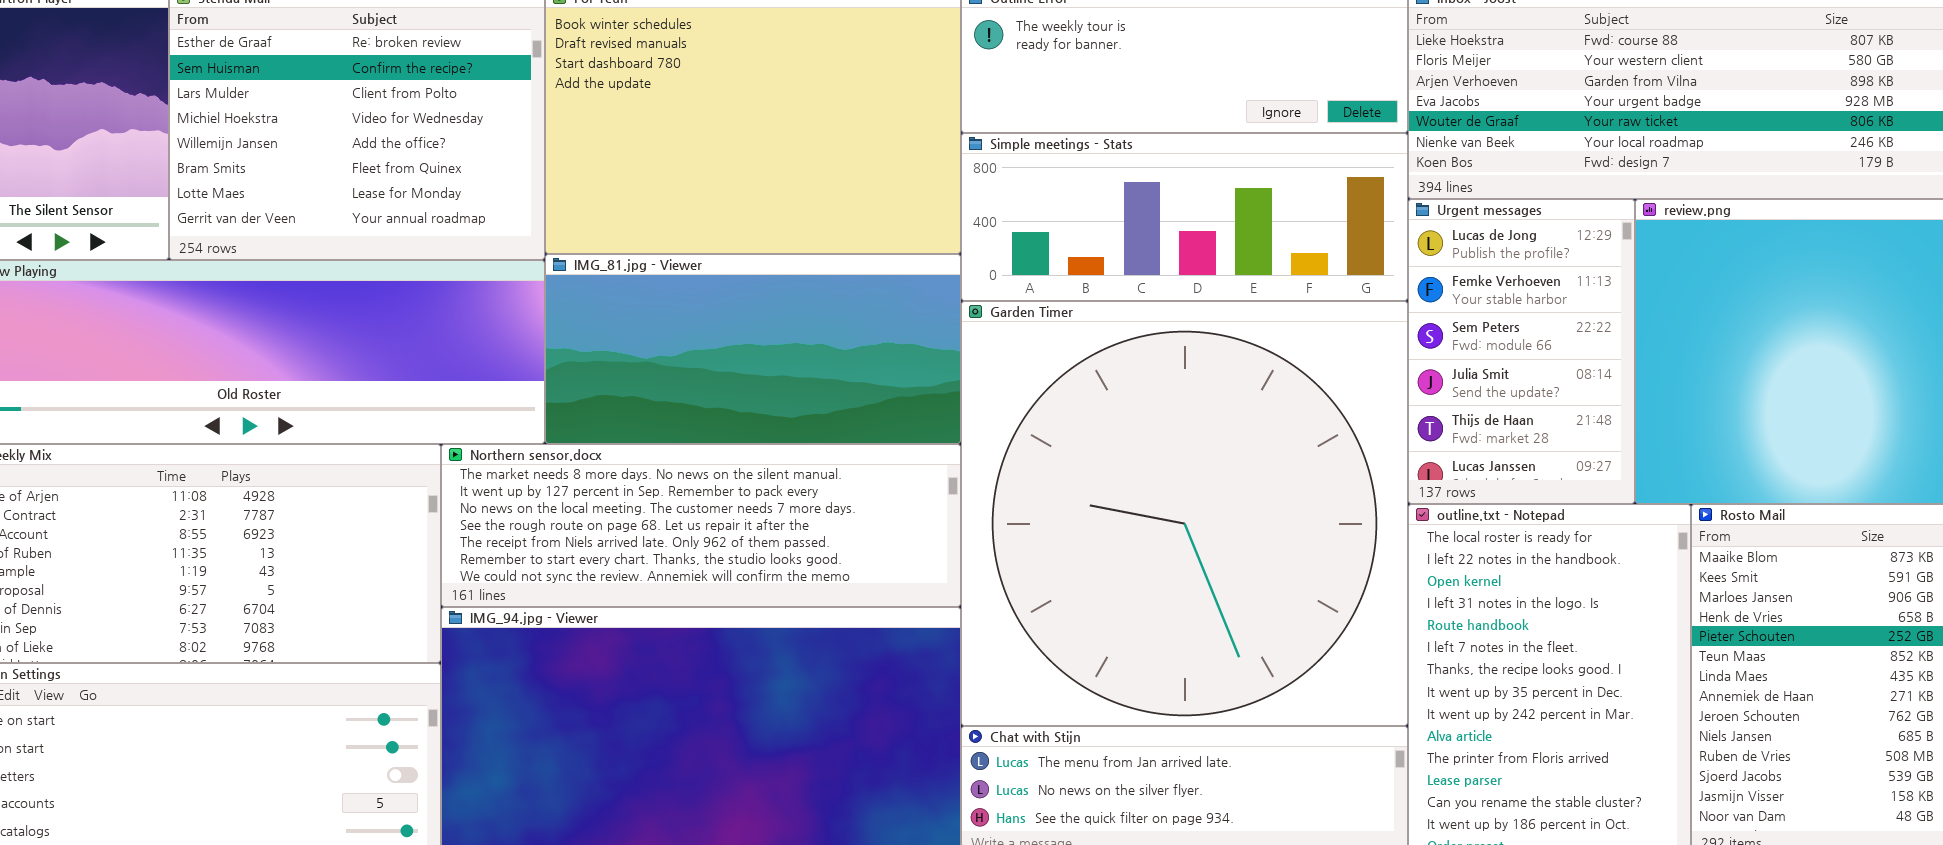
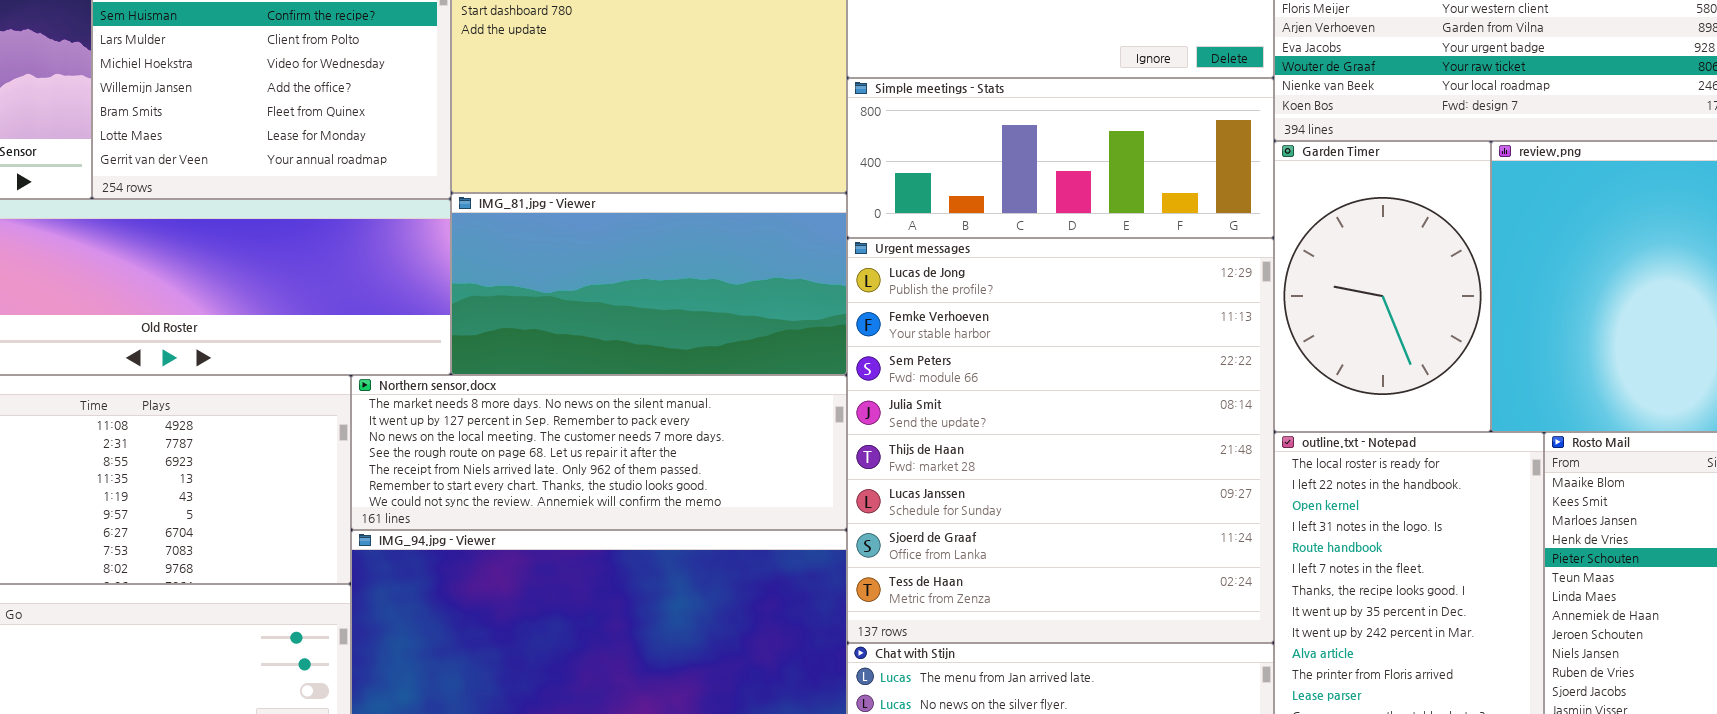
Urgent messages: [1408,199,1635,504] -> [847,238,1274,643], moved, resized
Garden Timer: [961,301,1408,726] -> [1274,141,1491,432], moved, resized

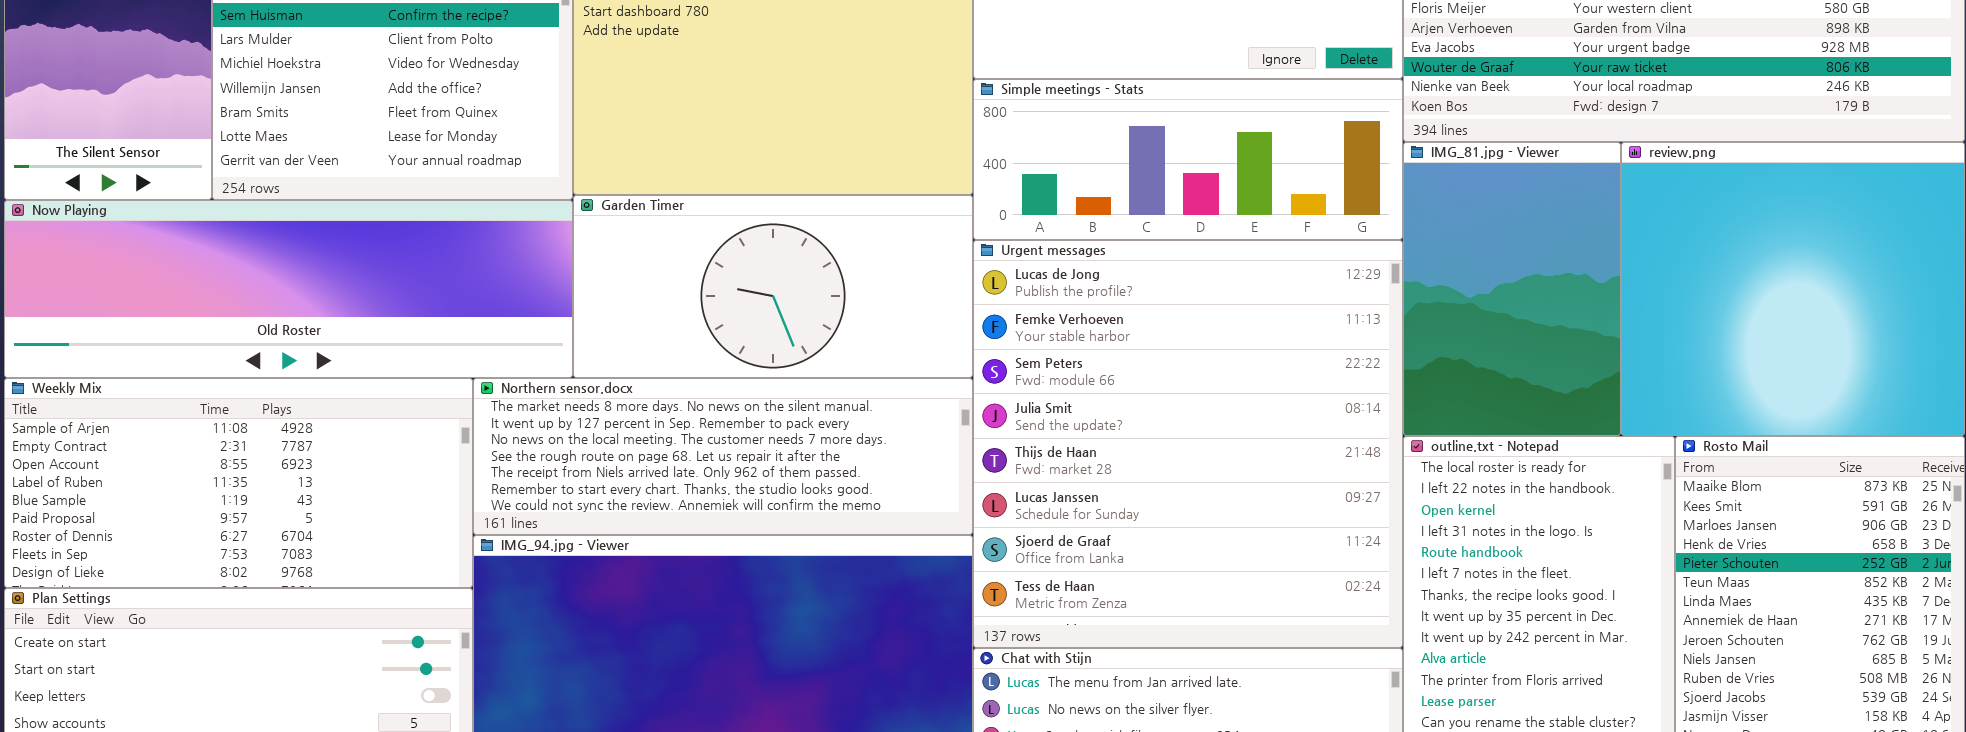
Garden Timer: [1274,141,1491,432] -> [573,195,973,378], moved, resized
IMG_81.jpg - Viewer: [451,193,847,375] -> [1403,142,1621,436], moved, resized

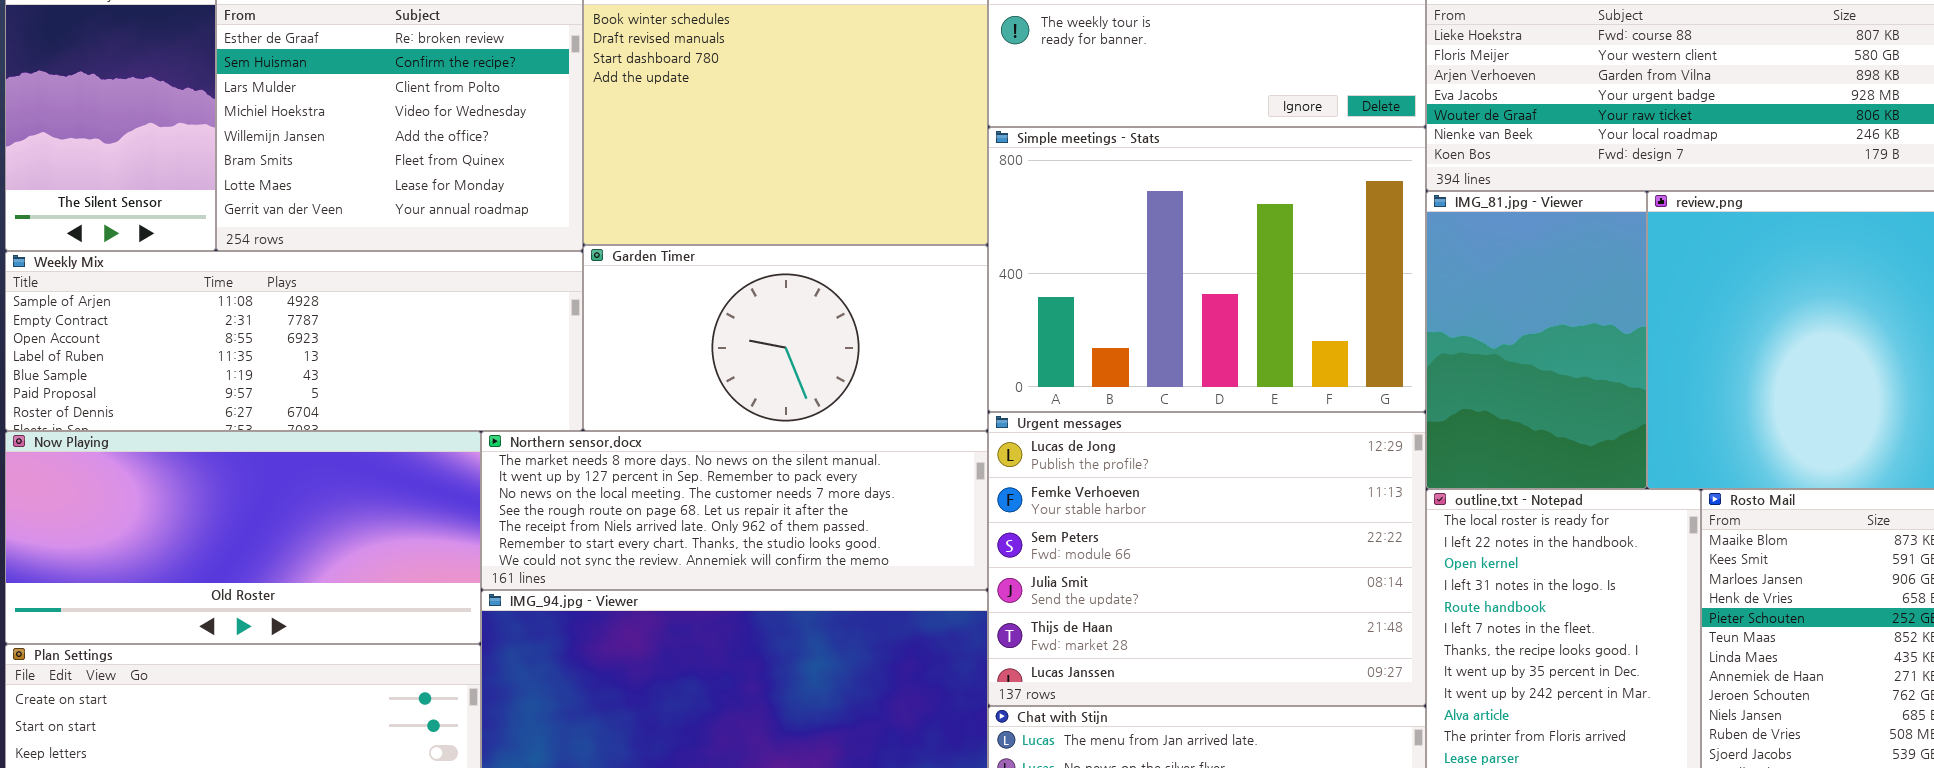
Simple meetings - Stats: [973,79,1403,240] -> [988,127,1426,412], resized
Now Playing: [4,200,573,378] -> [5,431,481,644], moved, resized
Urgent messages: [973,240,1403,648] -> [988,412,1426,706], resized
Weekly Mix: [4,378,473,588] -> [5,251,583,431], moved, resized

